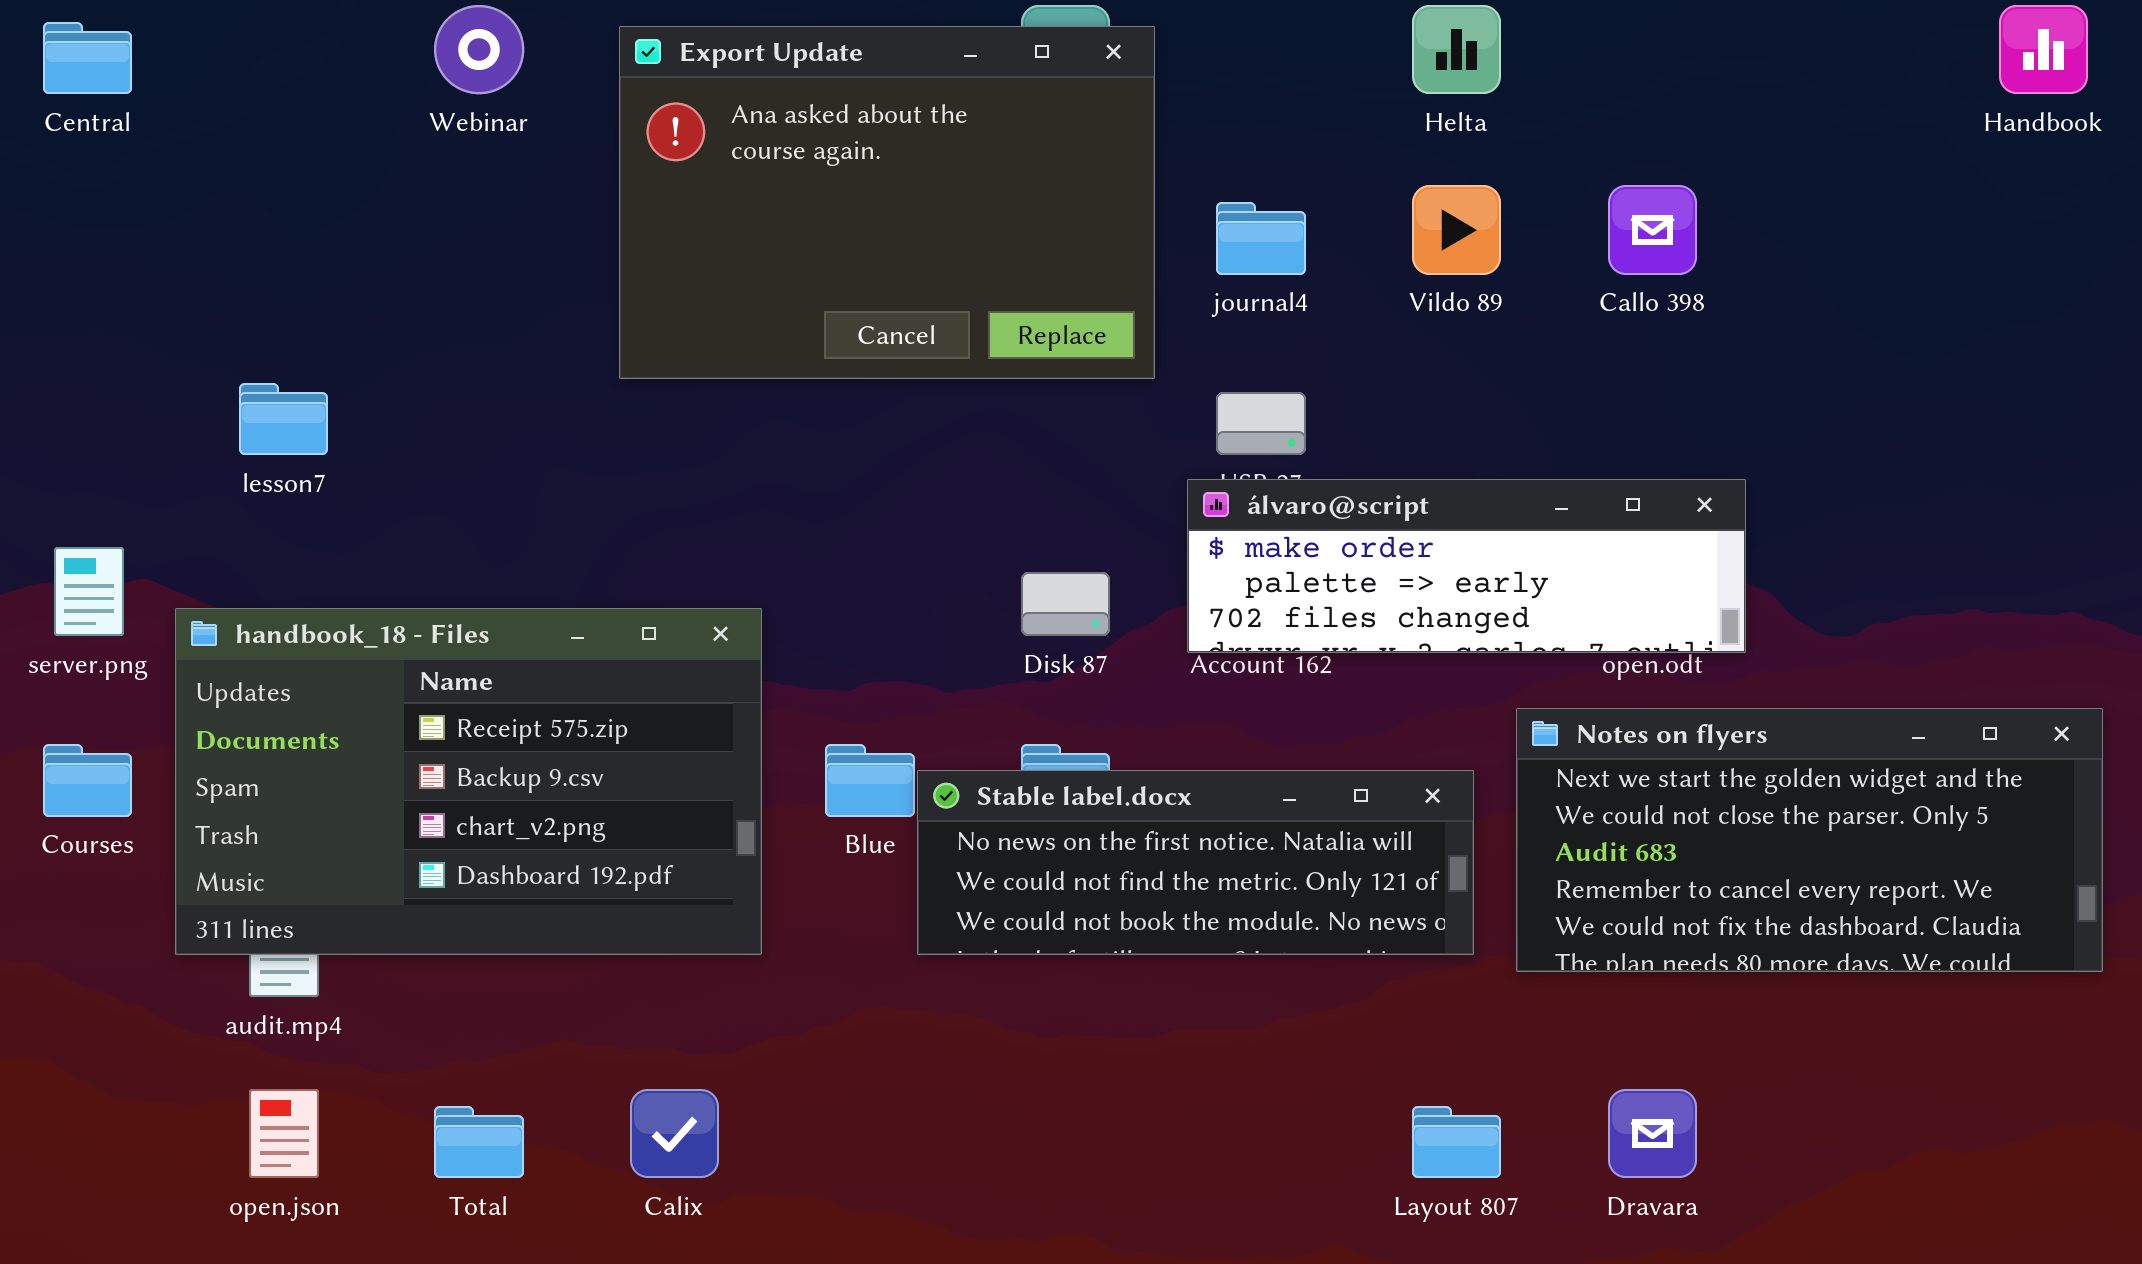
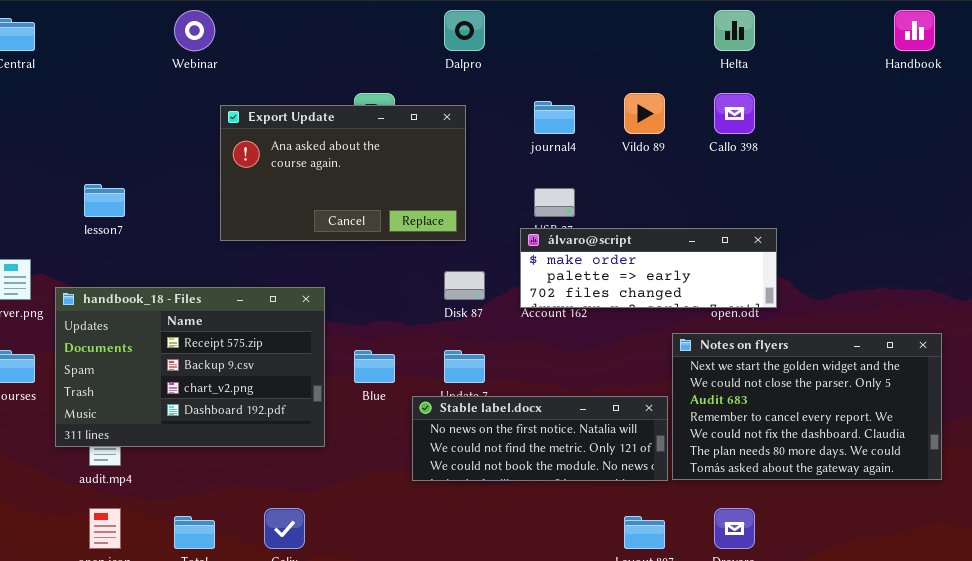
Helta: [1412,5,1501,94] -> [714,10,755,51], moved
Export Update: [619,26,1155,379] -> [220,105,466,241], moved, resized
Notes on flyers: [1516,708,2103,972] -> [672,333,942,480], resized
Stable label.docx: [917,770,1474,955] -> [412,396,668,481], moved

